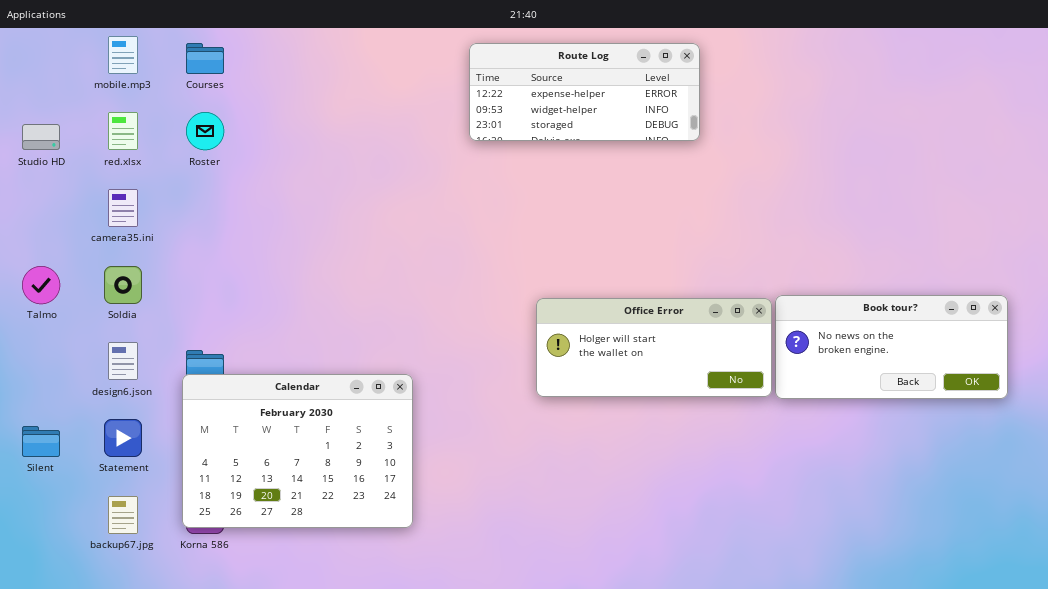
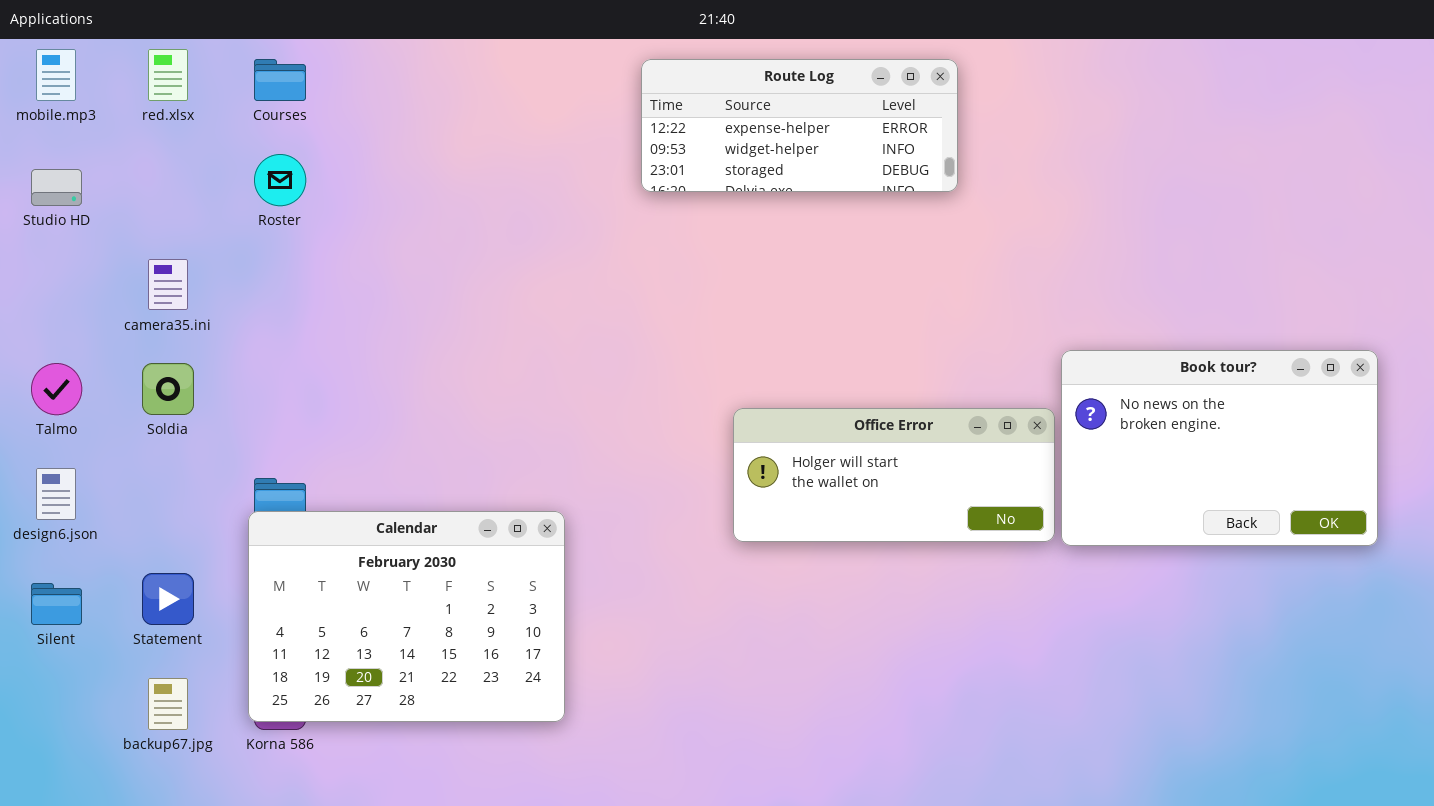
mobile.mp3: [108,36,138,74] -> [36,49,76,101], moved
red.xlsx: [108,112,138,150] -> [148,49,188,101], moved
Book tour?: [775,295,1008,399] -> [1061,350,1378,546], resized
design6.json: [108,342,138,380] -> [36,468,76,520], moved

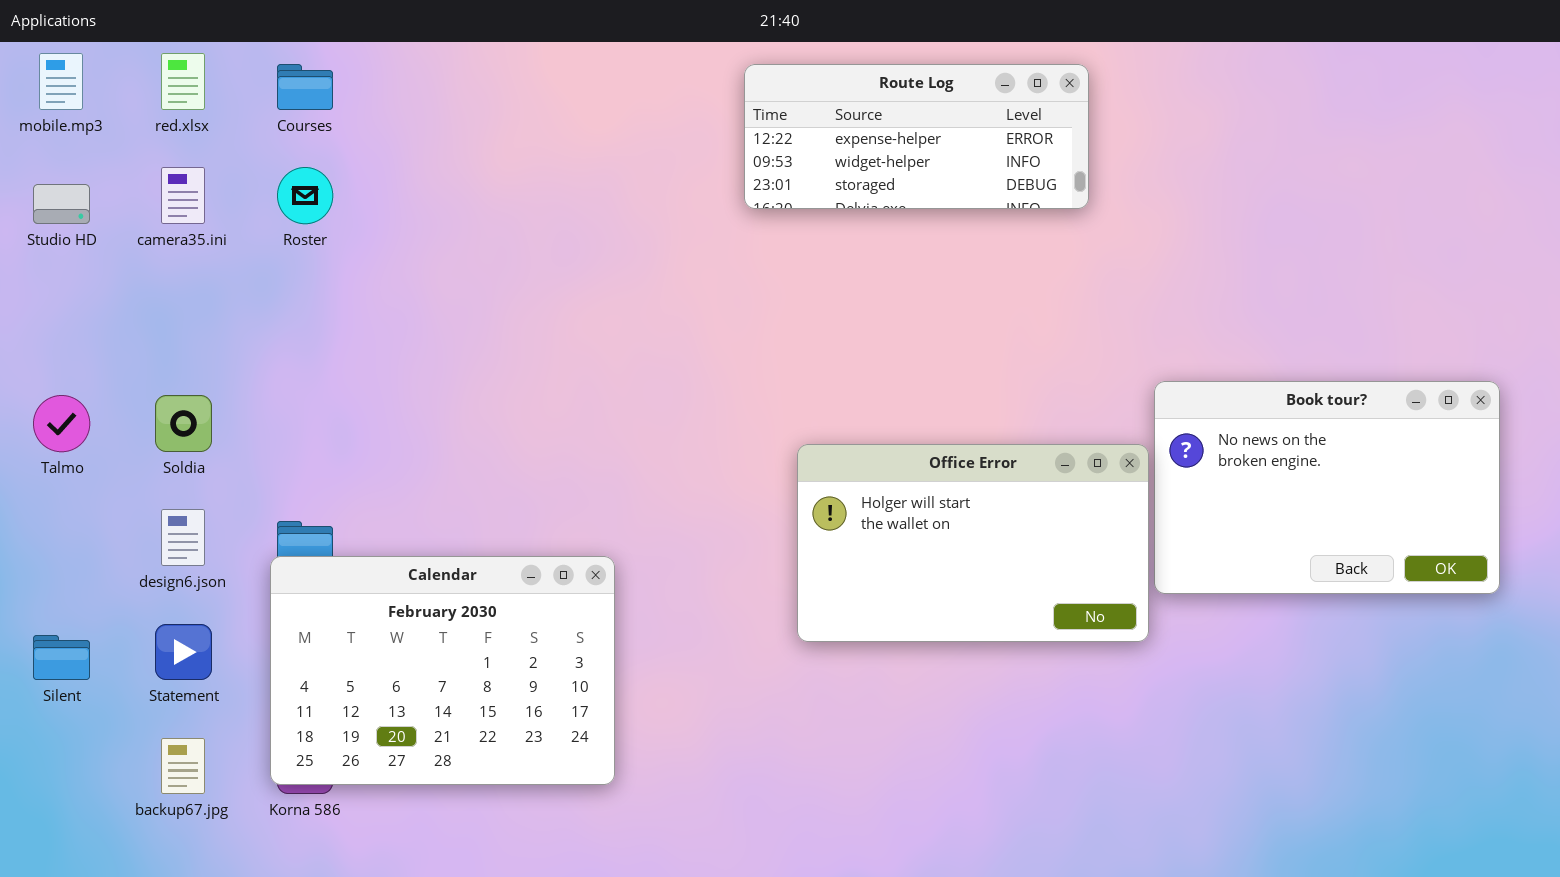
Route Log: [641,59,958,192] -> [744,64,1089,209], moved
camera35.ini: [148,259,188,310] -> [161,167,205,224], moved
Office Error: [733,408,1055,542] -> [797,444,1149,642], resized
design6.json: [36,468,76,520] -> [161,509,205,566], moved

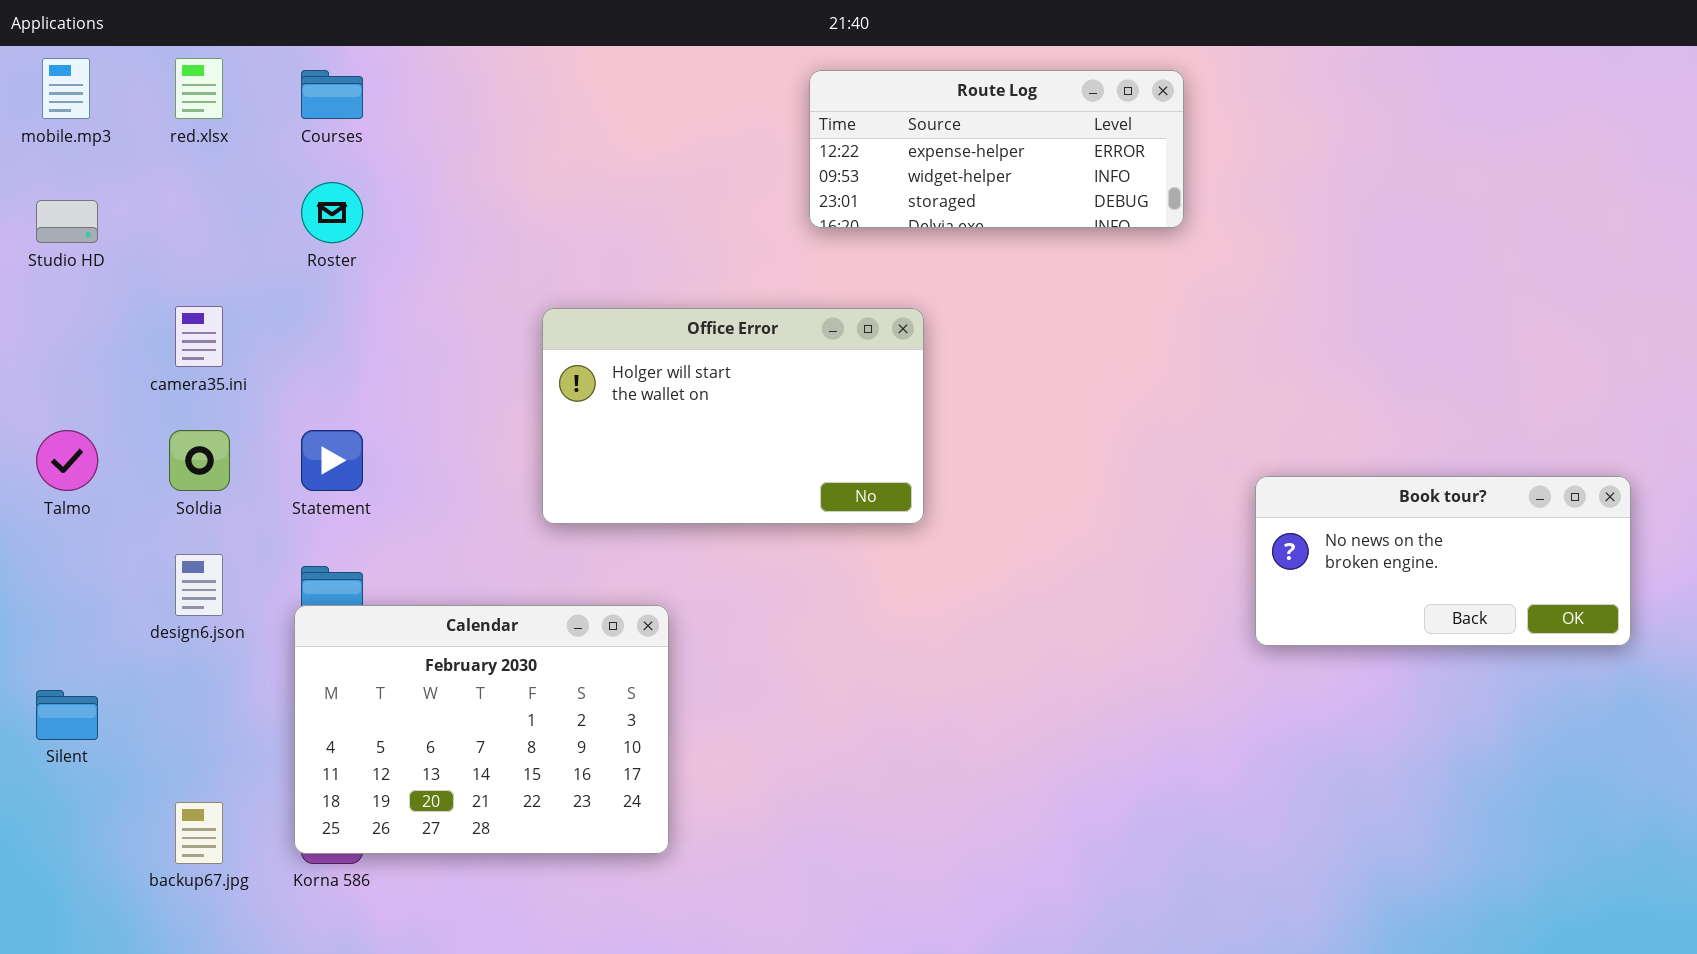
camera35.ini: [161,167,205,224] -> [175,306,223,367], moved
Book tour?: [1154,381,1500,594] -> [1255,476,1631,646], resized
Office Error: [797,444,1149,642] -> [542,308,924,524], moved
Statement: [155,624,212,680] -> [301,430,363,491], moved

